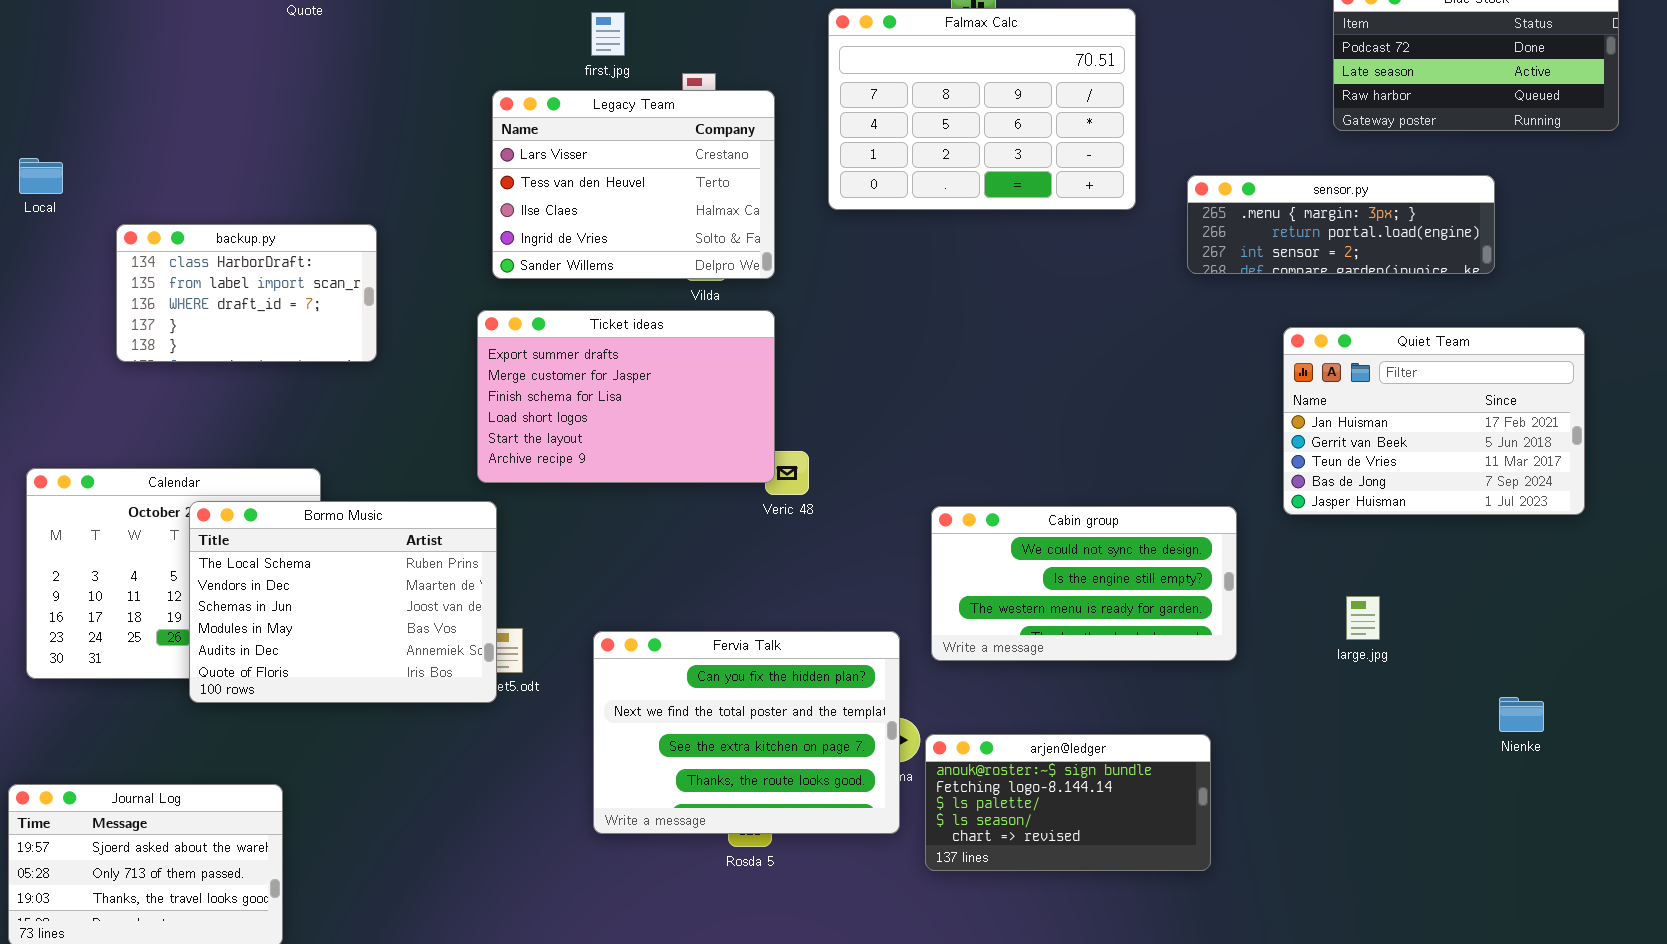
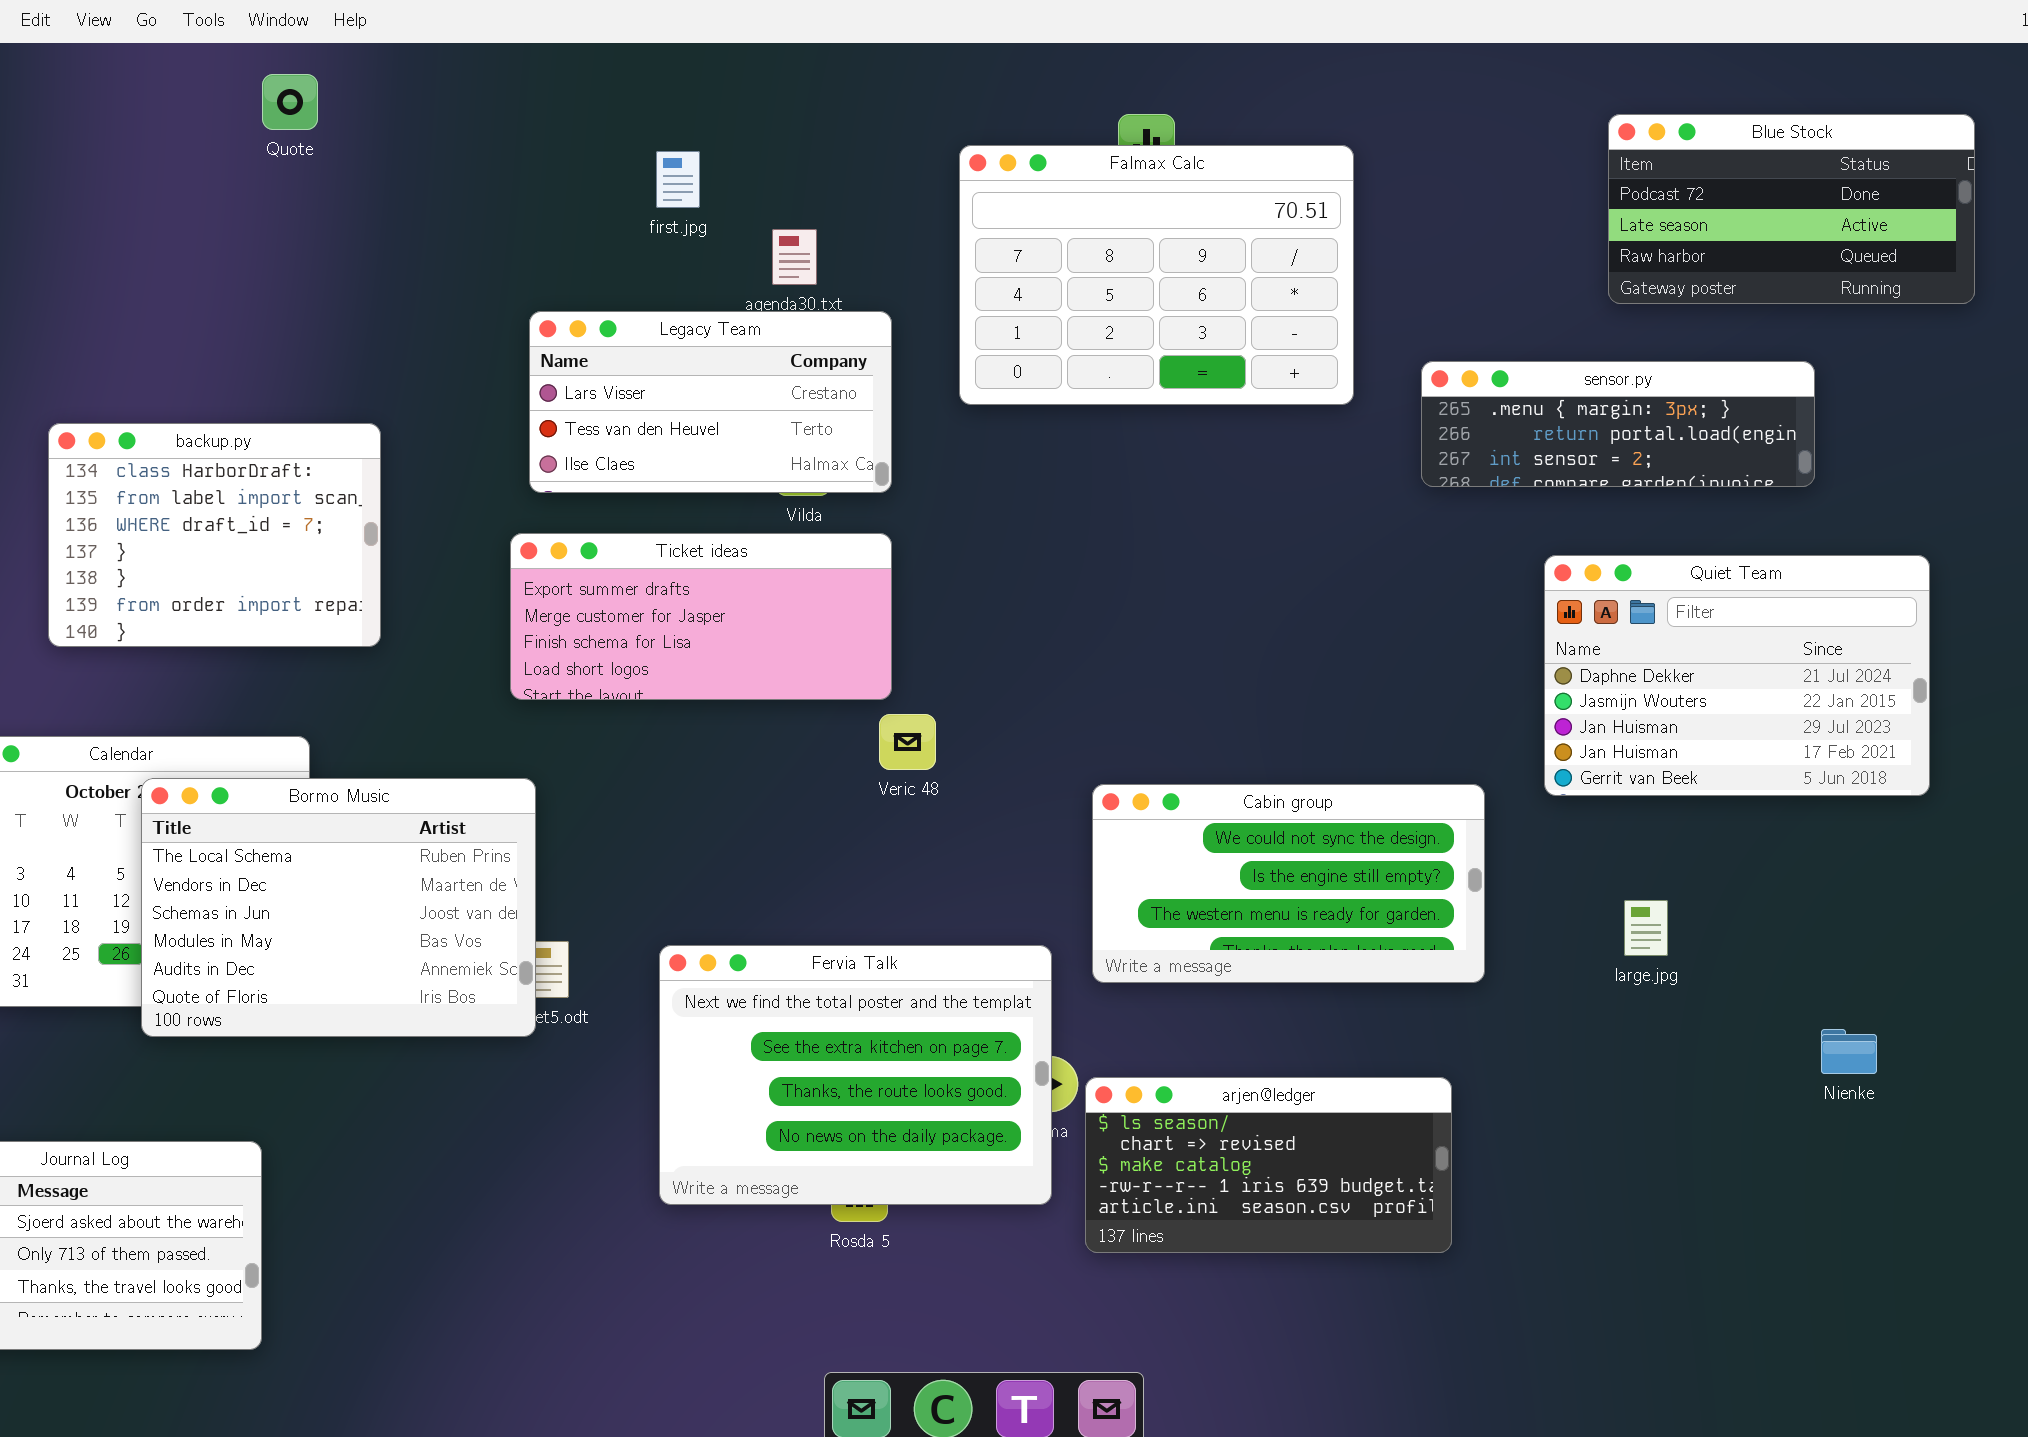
Legacy Team: [492,90,775,279] -> [529,311,892,493], resized
backup.py: [116,224,377,362] -> [48,423,381,647], resized
Ticket ideas: [477,310,775,483] -> [510,533,892,700], resized
Quiet Team: [1283,327,1585,515] -> [1544,555,1930,796], scrolled up 3 rows
Fervia Talk: [593,631,900,834] -> [659,945,1052,1205], scrolled down 1 row
arjen@ledger: [925,734,1211,871] -> [1085,1077,1452,1253], scrolled down 3 rows

